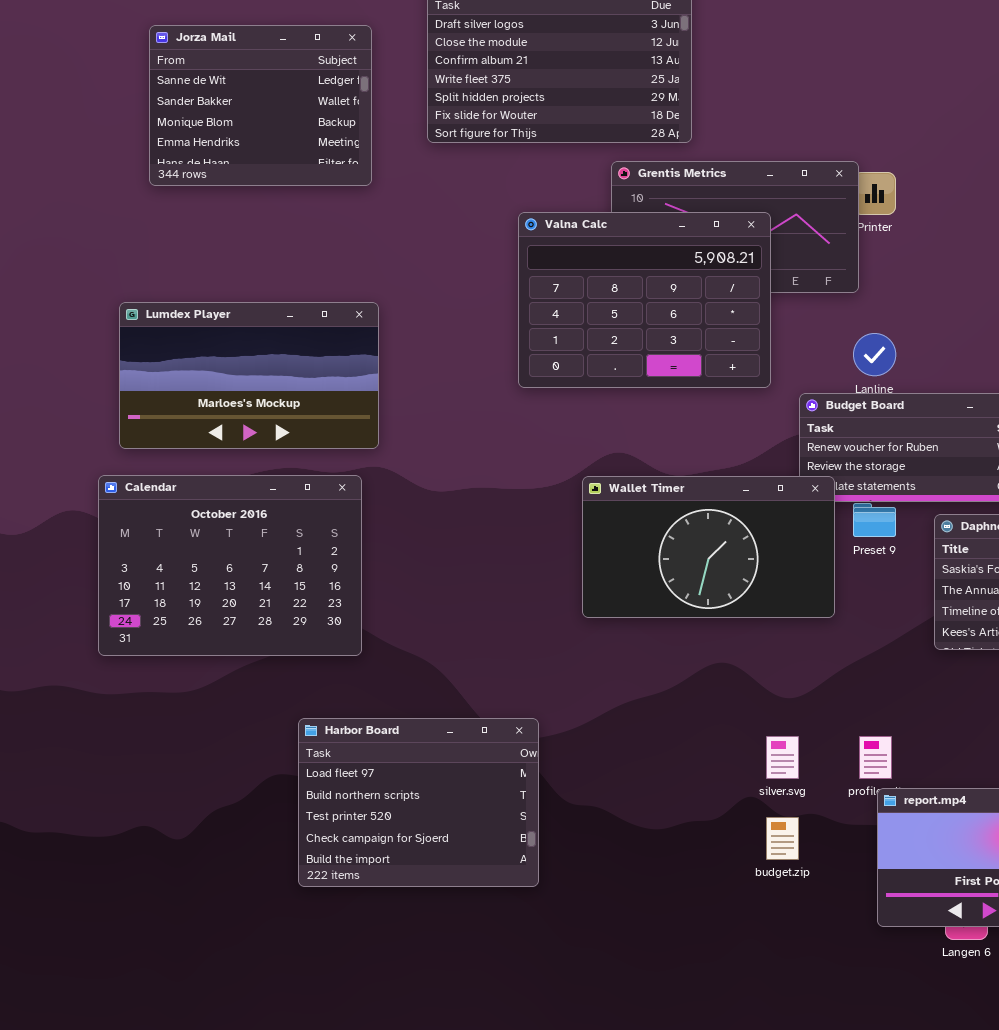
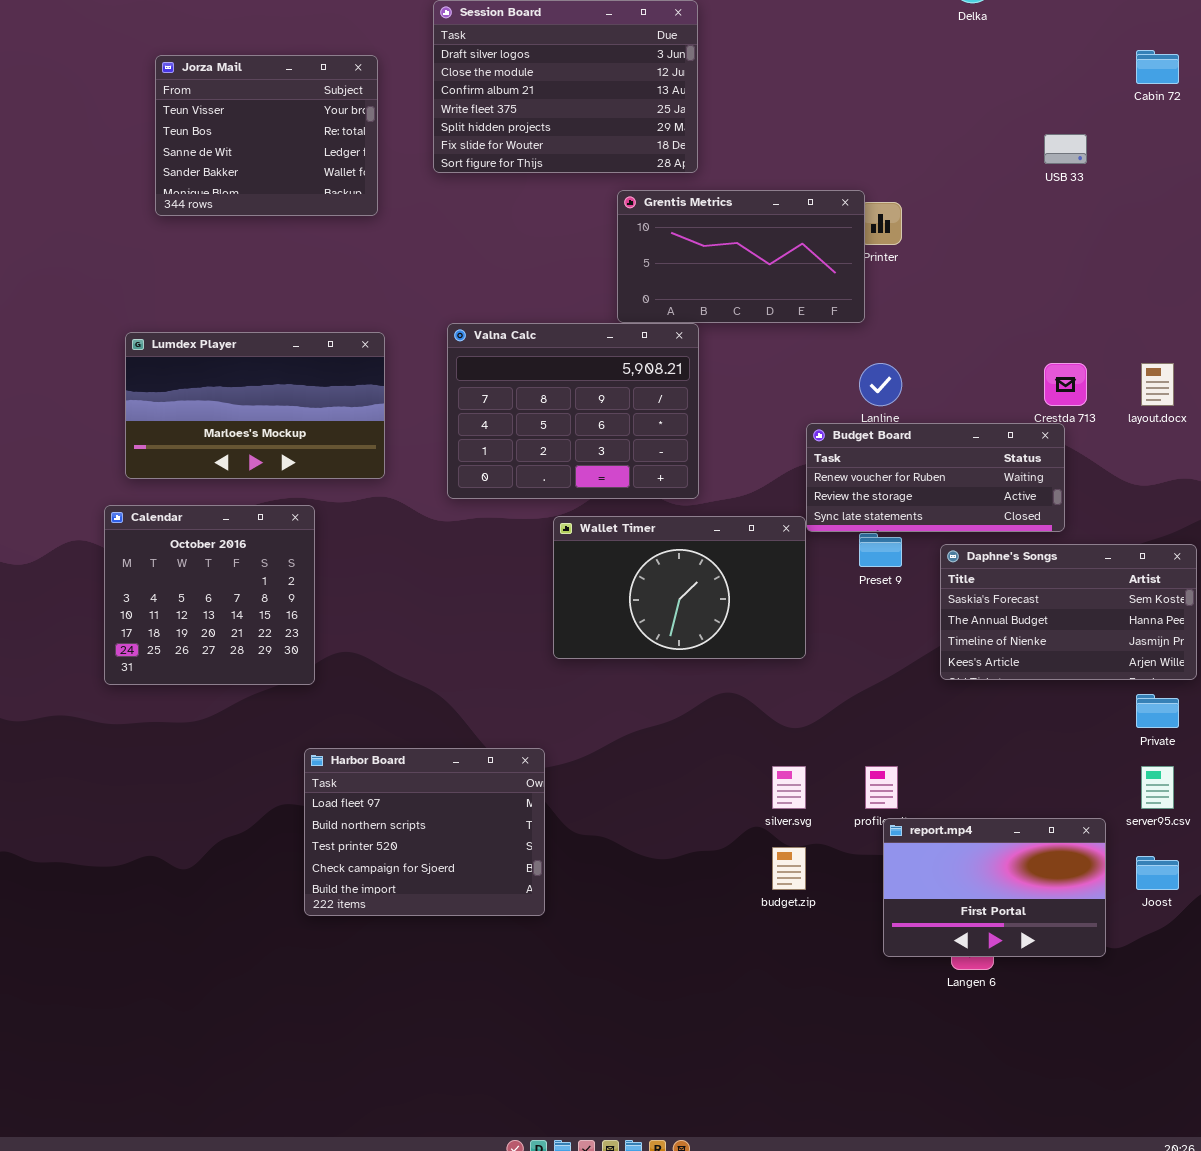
Jorza Mail: [149,25,372,186] -> [155,55,378,216], scrolled up 2 rows
Valna Calc: [518,212,771,388] -> [447,323,699,499], moved
Calendar: [98,475,362,656] -> [104,505,315,685], resized
Wallet Timer: [582,476,835,618] -> [553,516,806,659], moved

